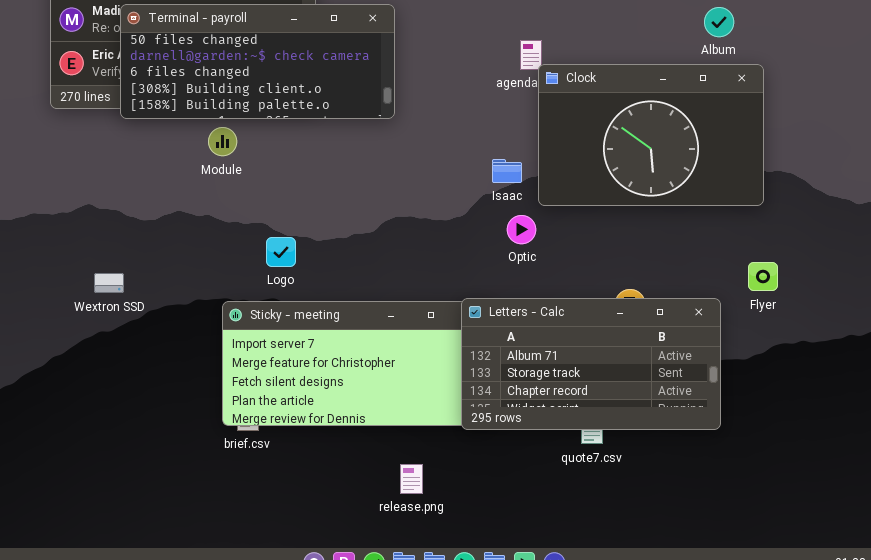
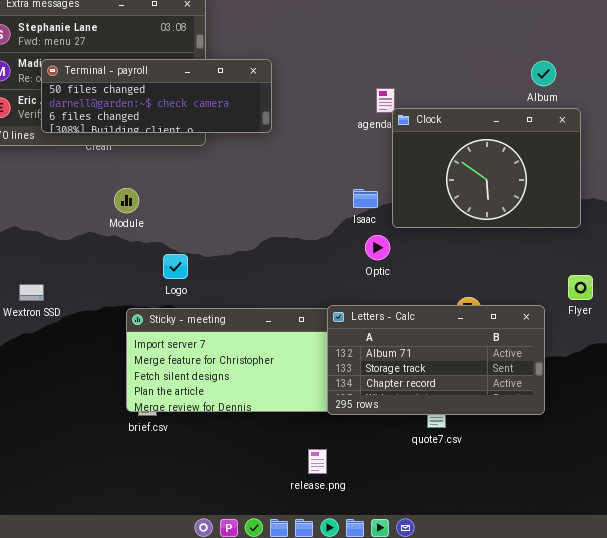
Terminal - payroll: [120,4,395,119] -> [41,59,272,133], resized
Module: [208,127,237,156] -> [114,188,139,213], moved
release.png: [400,464,423,494] -> [308,449,327,474], moved

